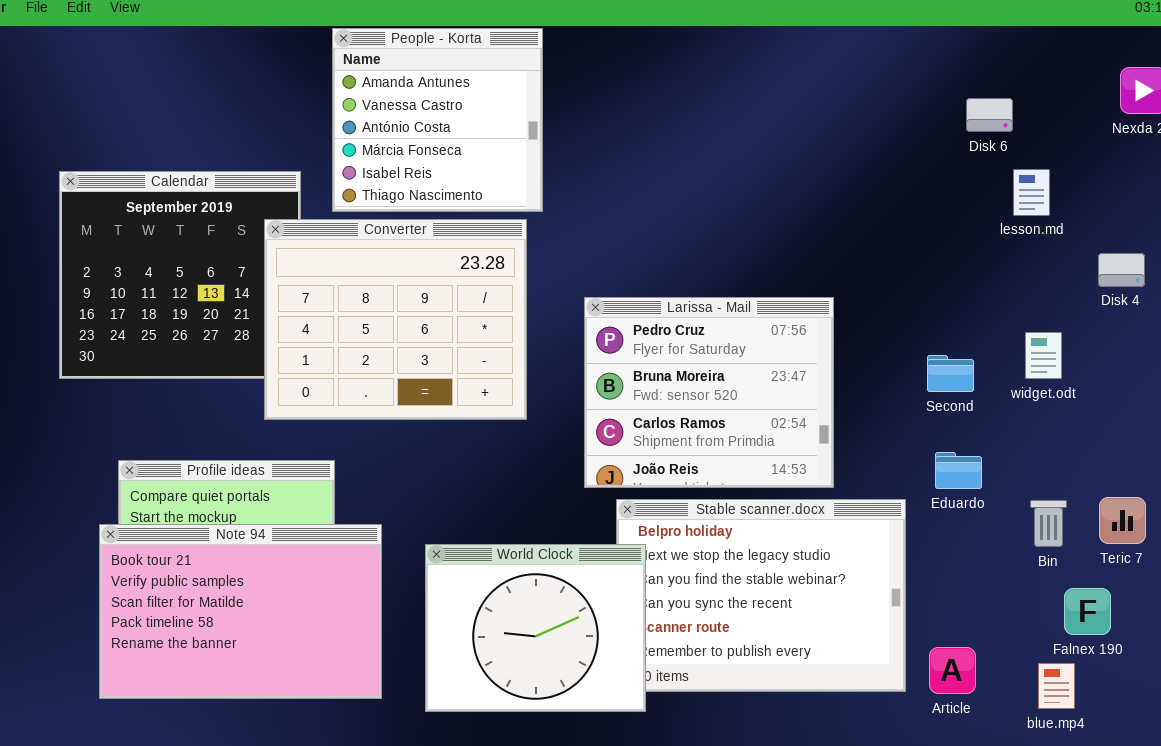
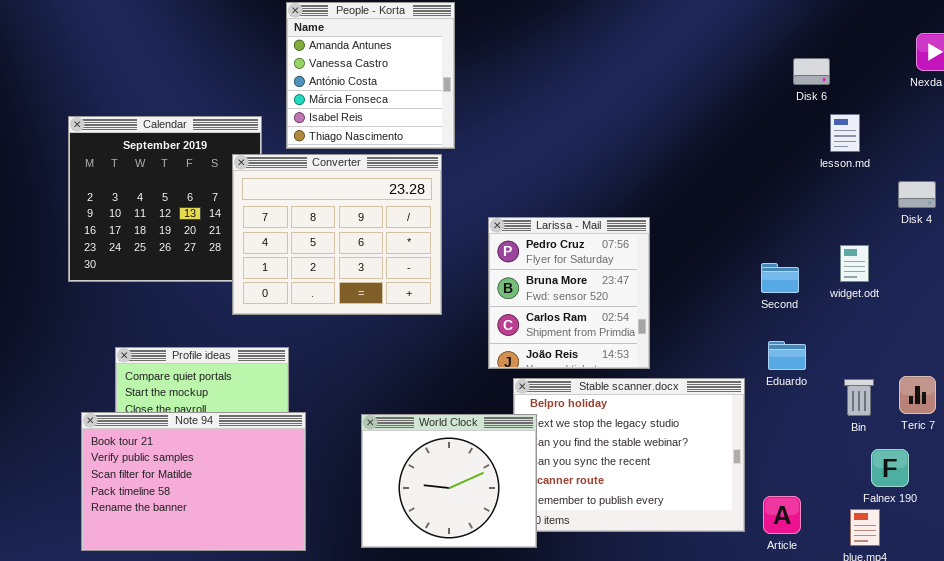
Larissa - Mail: [584,297,834,488] -> [488,217,650,369], resized
Note 94: [99,524,382,699] -> [81,412,306,551], moved

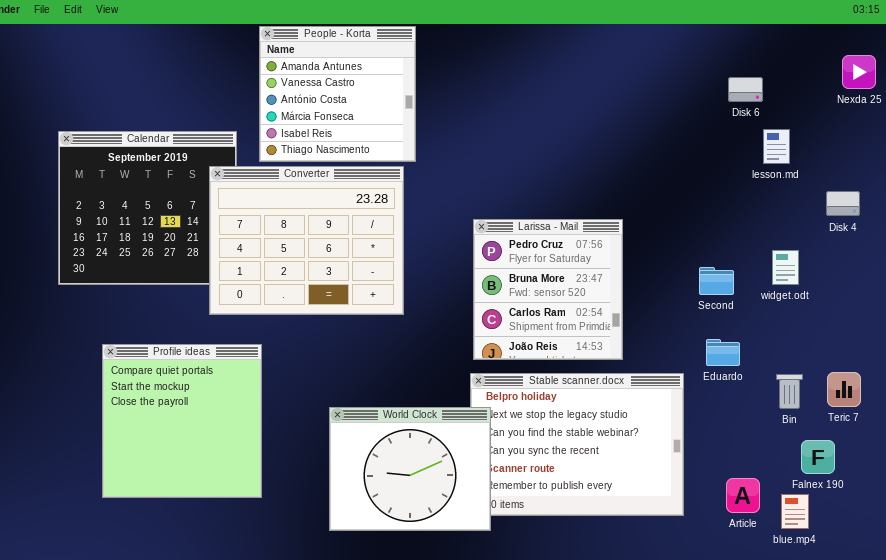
Larissa - Mail: [488,217,650,369] -> [473,219,623,360], moved
Note 94: [81,412,306,551] -> none, closed
Article: [763,496,801,534] -> [726,478,760,513], moved

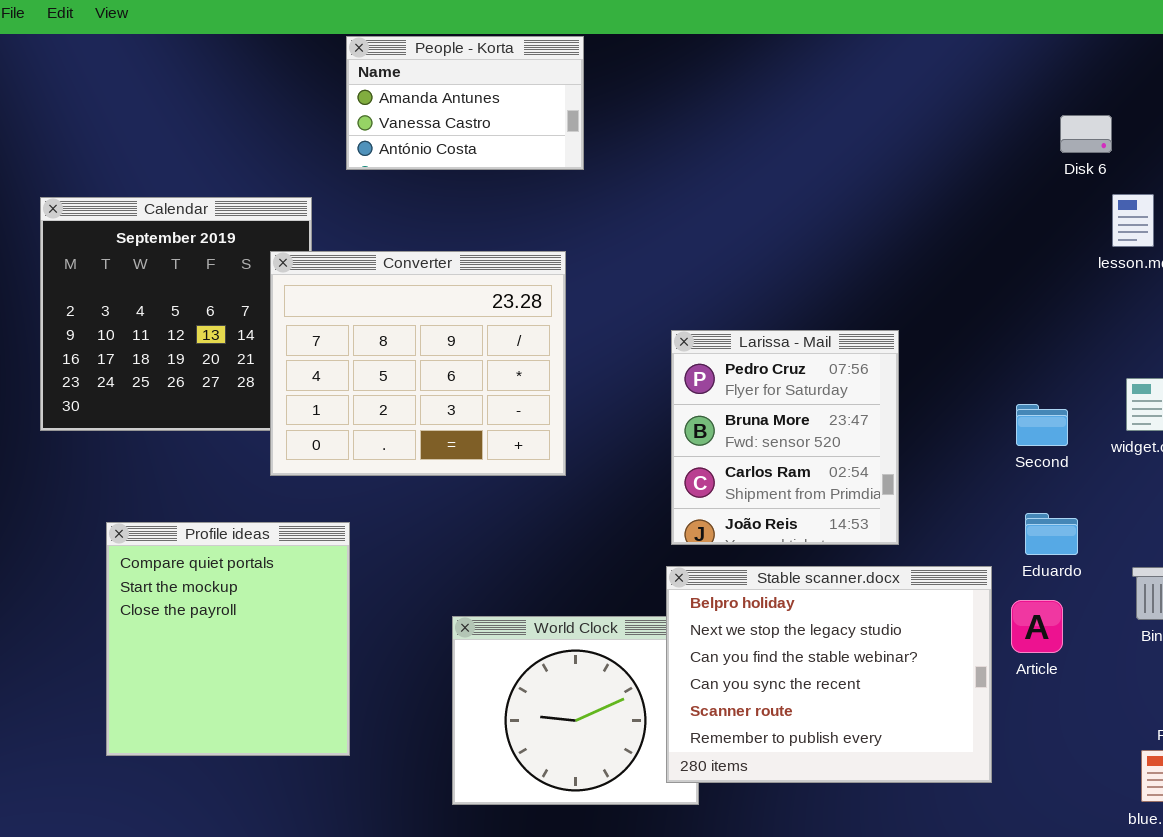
People - Korta: [259,26,416,162] -> [346,36,584,170], resized
Stable scanner.docx: [470,373,684,516] -> [666,566,992,783], raised
Article: [726,478,760,513] -> [1011,600,1063,653], moved

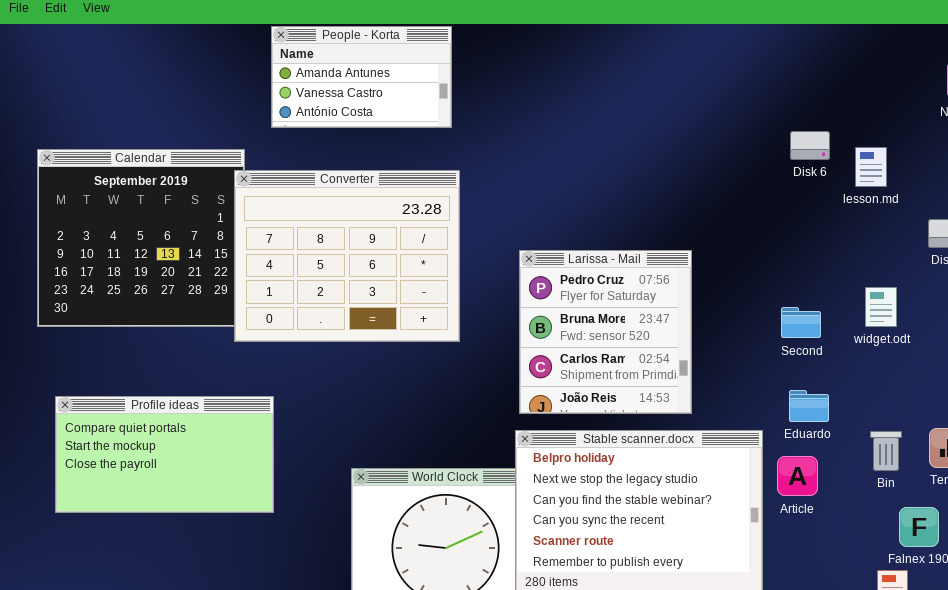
Disk 6: [1060,115,1112,153] -> [790,131,830,160], moved
Converter: [270,251,566,476] -> [234,170,460,342], moved
Profile ideas: [106,522,350,756] -> [55,396,274,513], resized

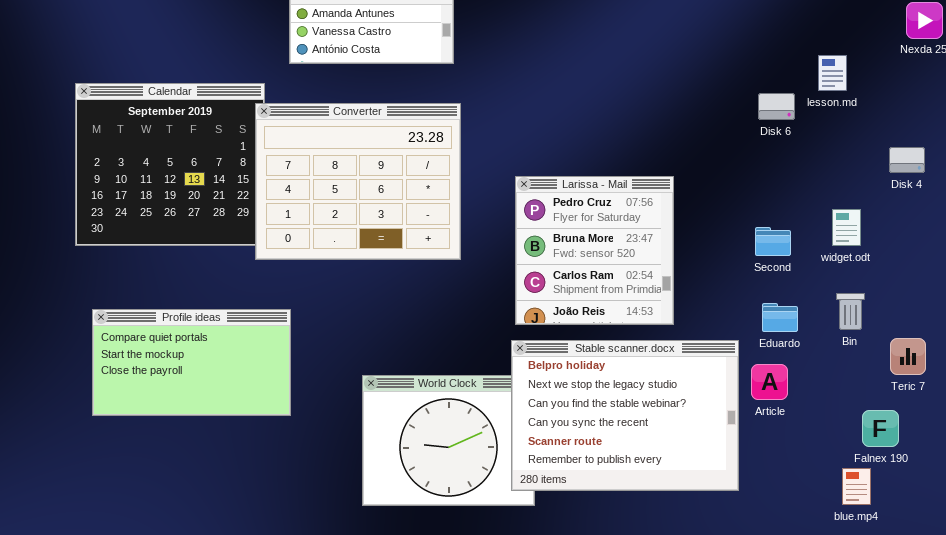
Disk 6: [790,131,830,160] -> [758,93,795,120], moved
lesson.md: [855,147,887,187] -> [818,55,847,91], moved
Bin: [870,431,902,471] -> [836,293,865,330], moved

